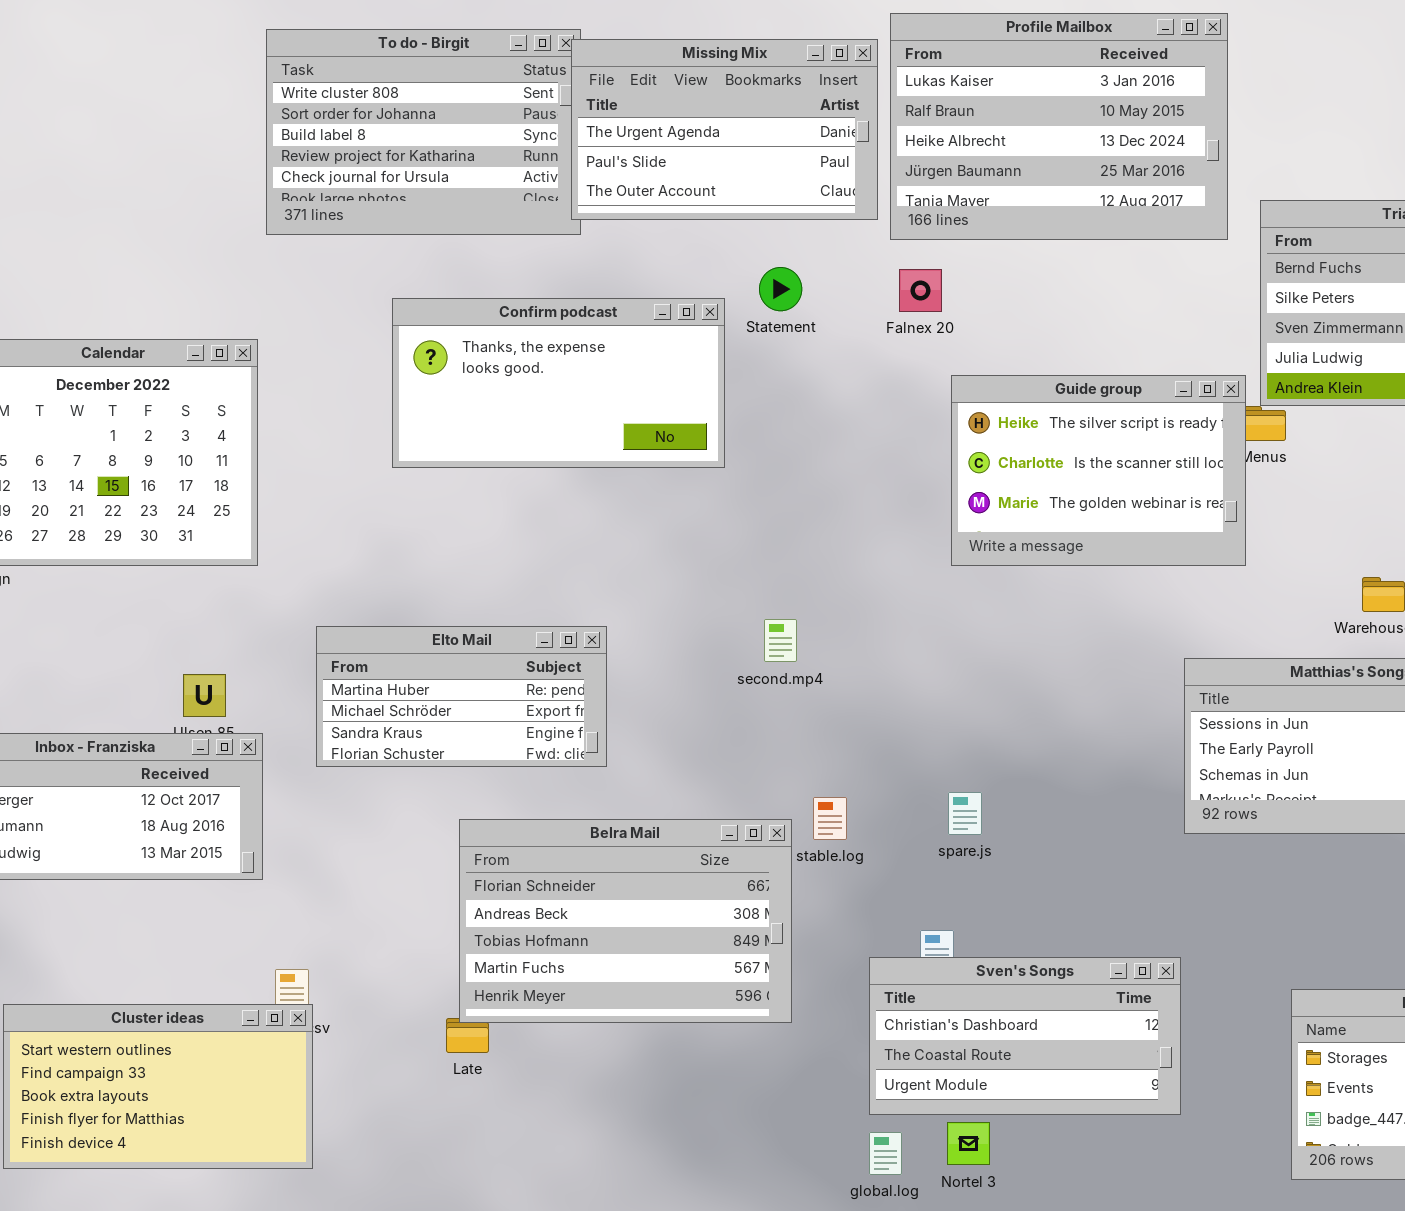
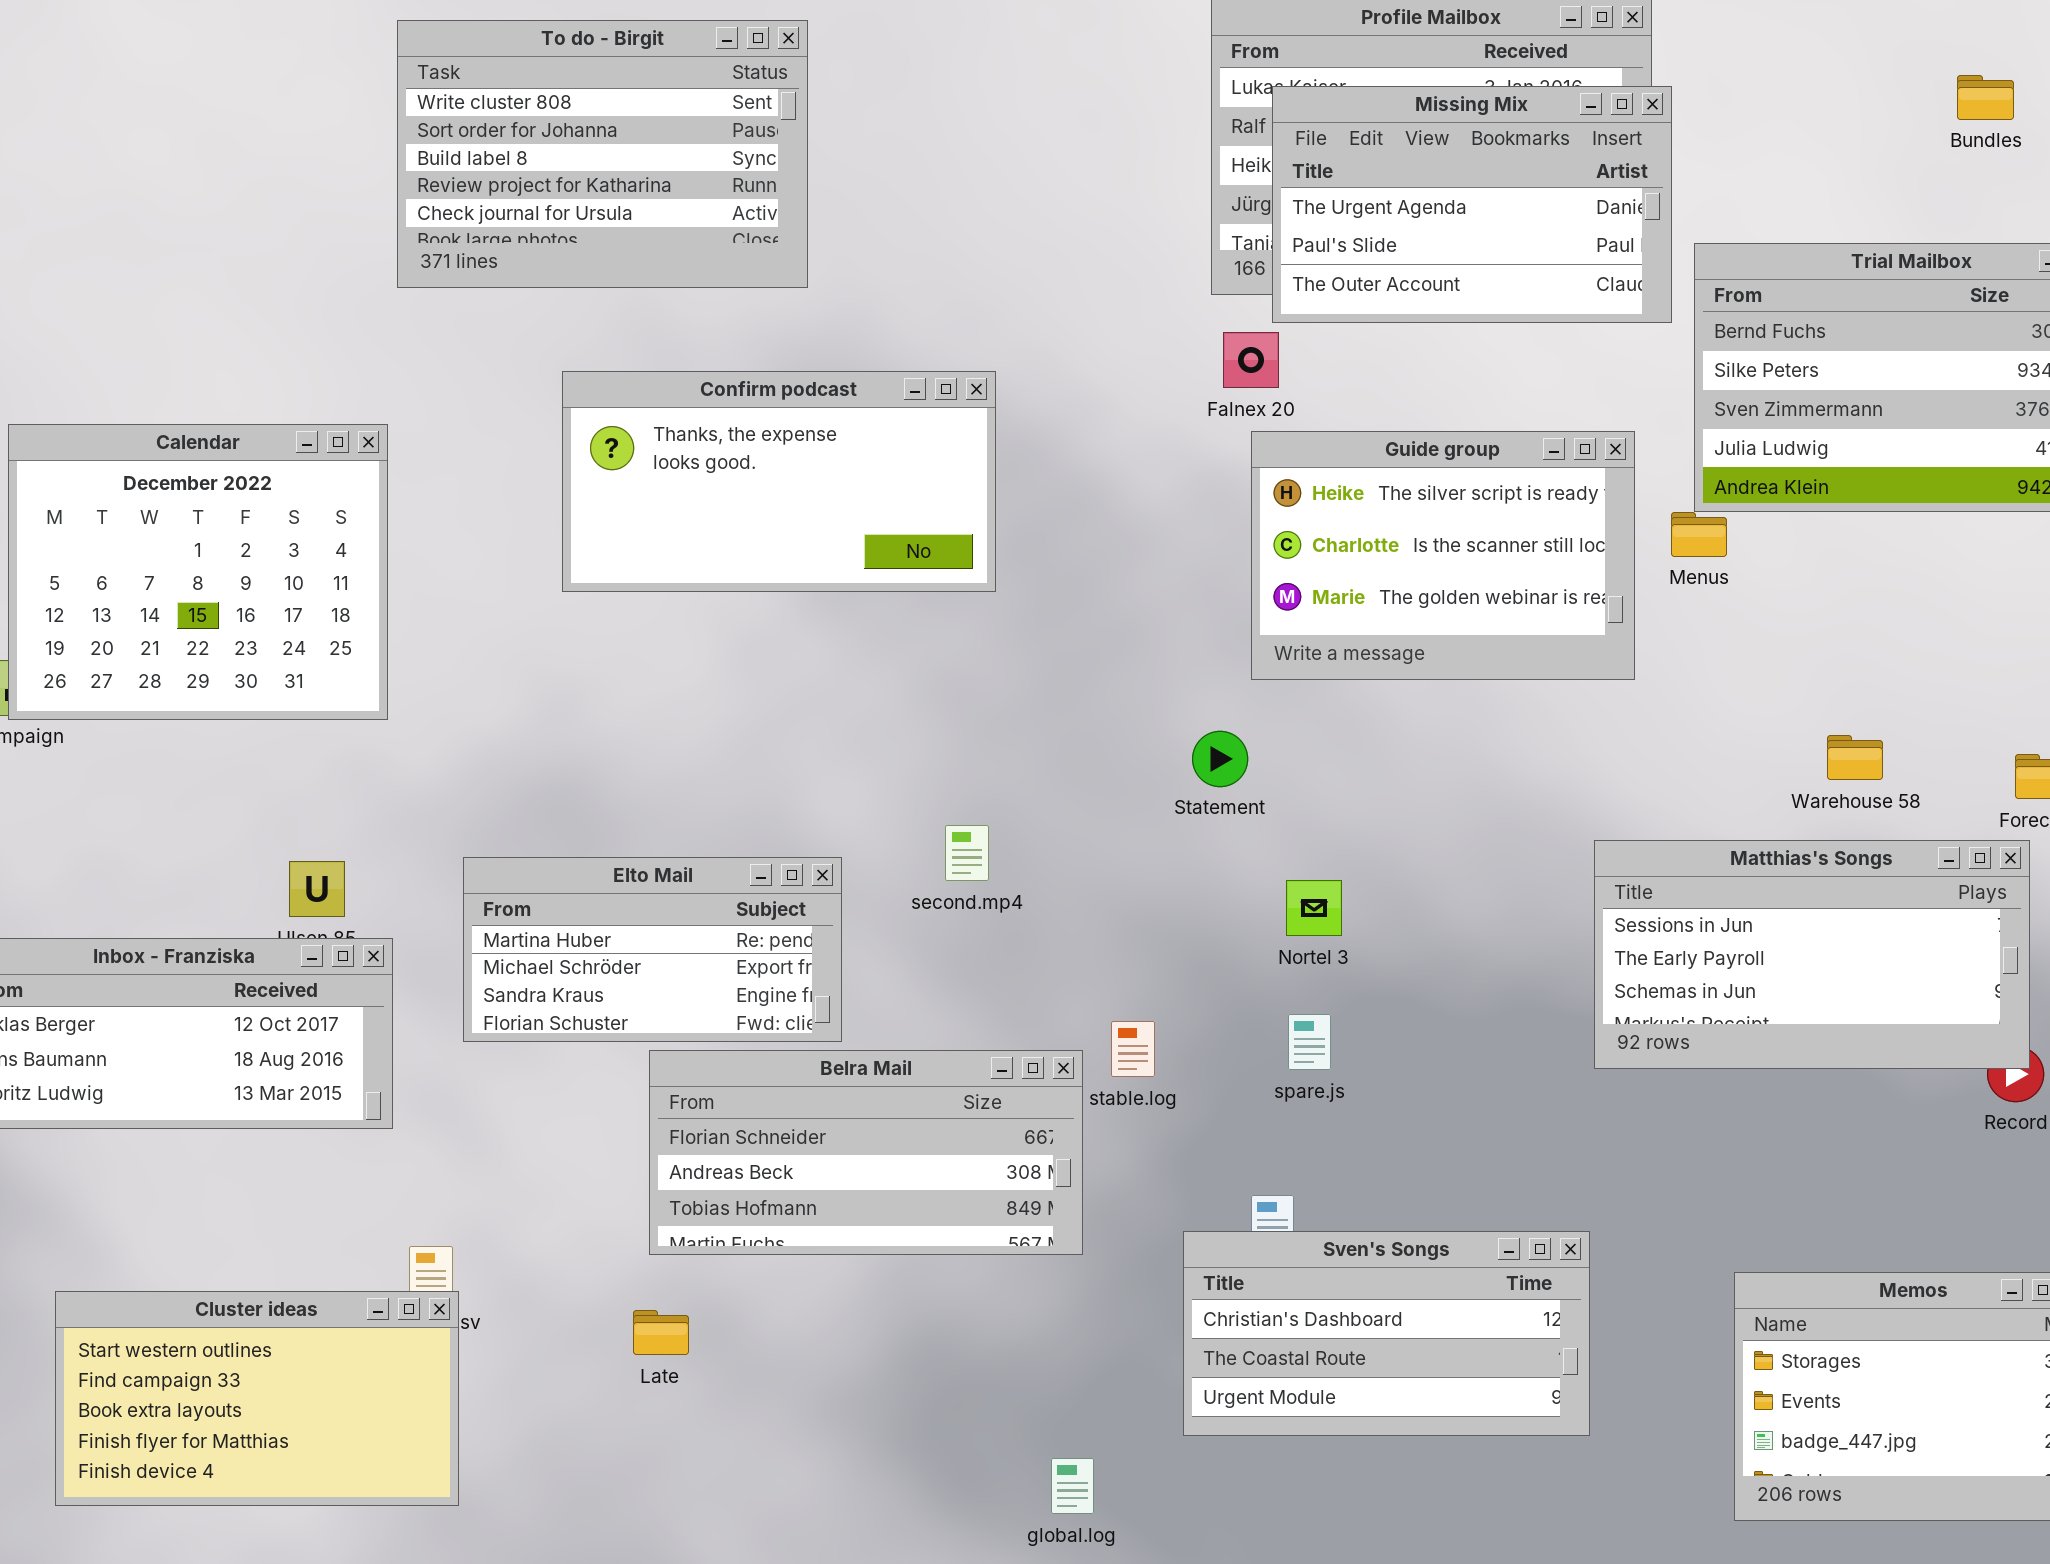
Missing Mix: [571,39,878,220] -> [1272,86,1672,323], moved
Statement: [759,267,802,311] -> [1192,731,1248,787], moved
Guide group: [951,375,1246,566] -> [1251,431,1635,680], moved
second.mp4: [764,619,797,662] -> [945,825,989,881], moved
Elto Mail: [316,626,607,767] -> [463,857,842,1042], moved
Belra Mail: [459,819,792,1023] -> [649,1050,1083,1255], resized
Nortel 3: [947,1122,990,1165] -> [1286,880,1342,936], moved
global.log: [869,1132,902,1175] -> [1051,1458,1094,1514], moved

